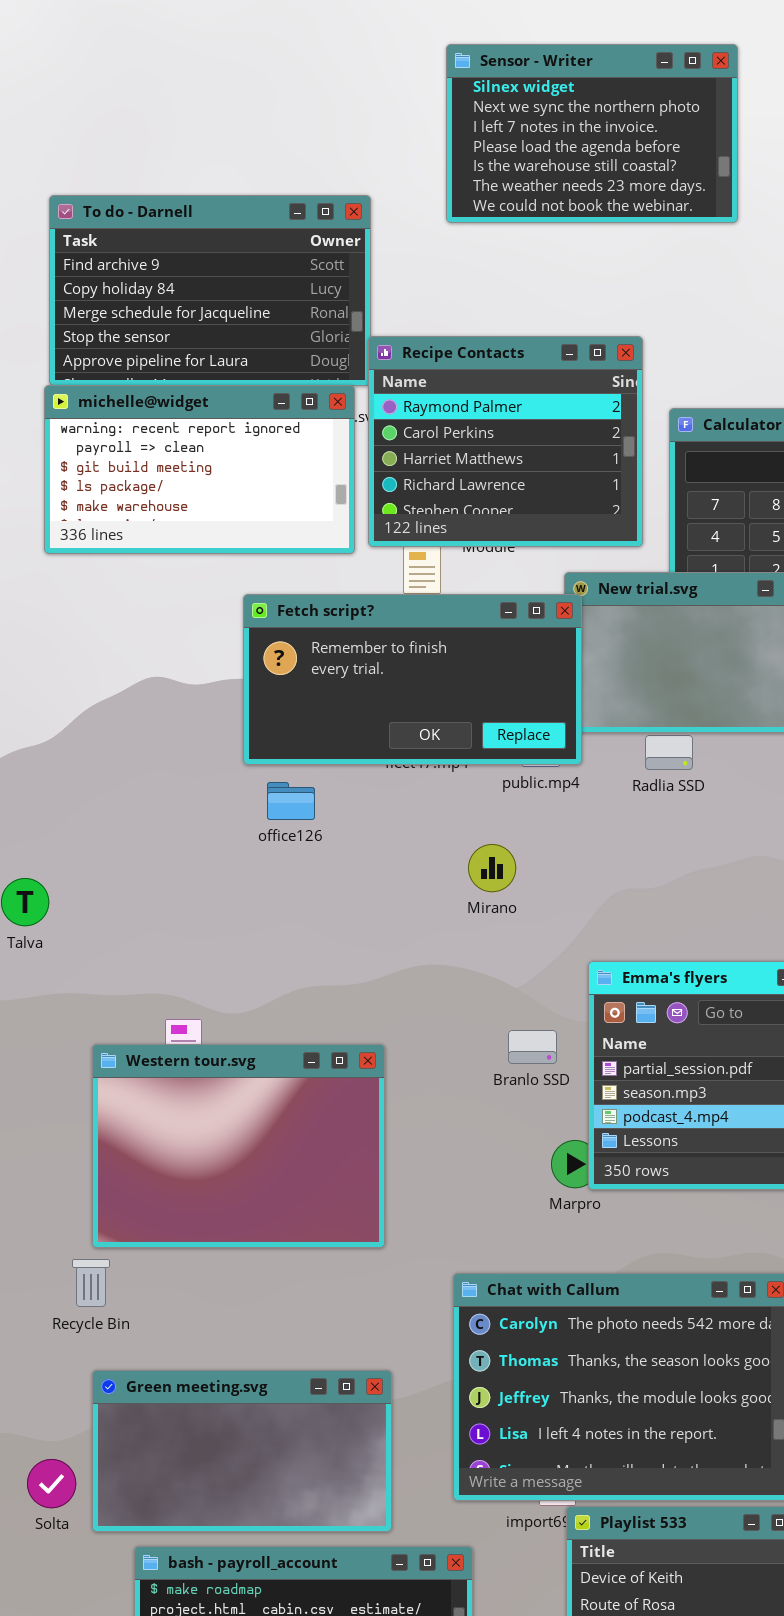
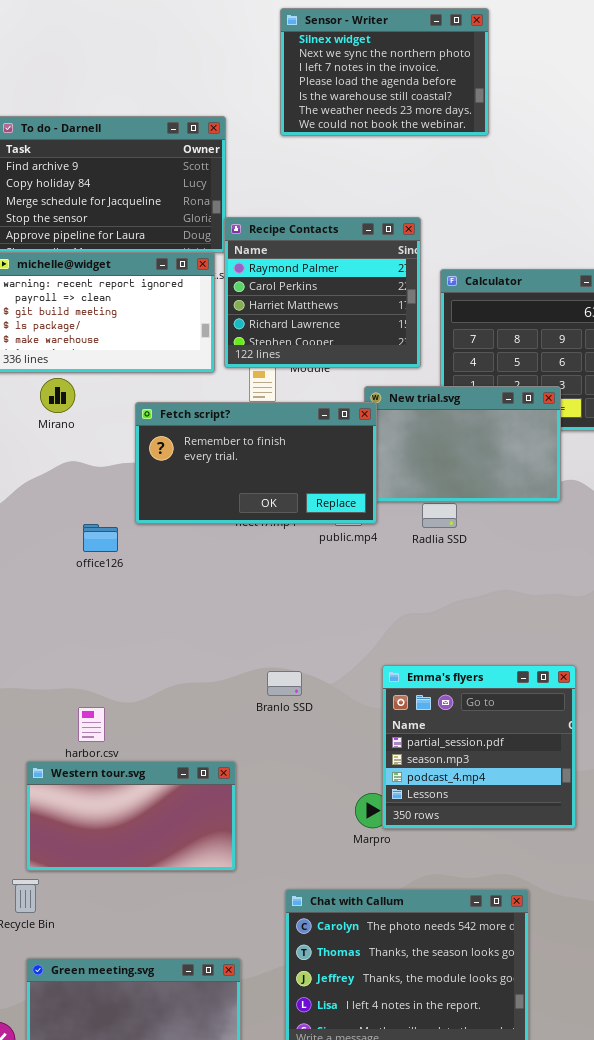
office126: [267,782,315,820] -> [83,524,118,552], moved
Mirano: [468,844,516,892] -> [40,378,75,413], moved
Branlo SSD: [508,1030,557,1064] -> [267,671,302,696], moved
Western tour.svg: [92,1044,385,1248] -> [26,761,236,871], resized

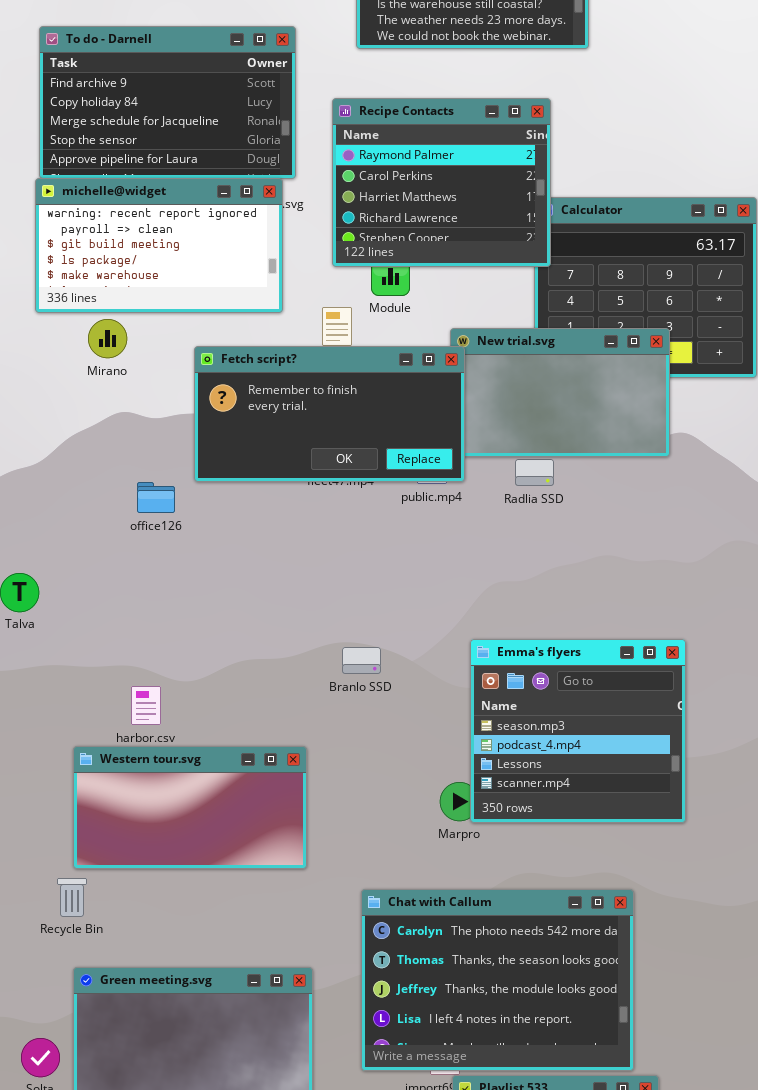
Recipe Contacts: [224,217,421,368] -> [332,98,551,267], moved
Emma's flyers: [382,665,576,829] -> [470,639,686,823], scrolled down 1 row

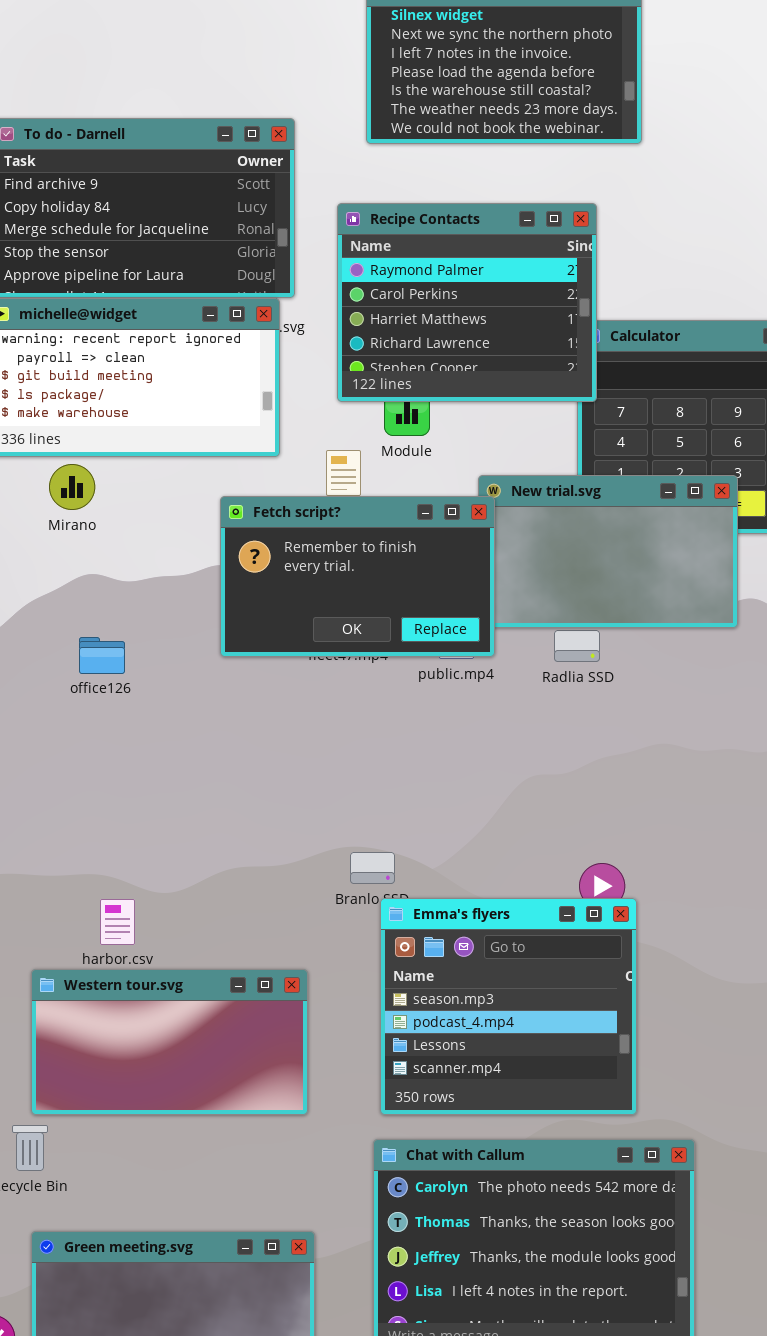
Fetch script?: [194,346,465,482] -> [220,496,495,657], resized
office126: [137,482,175,513] -> [79,637,125,674], moved
Emma's flyers: [470,639,686,823] -> [380,898,637,1115], moved

